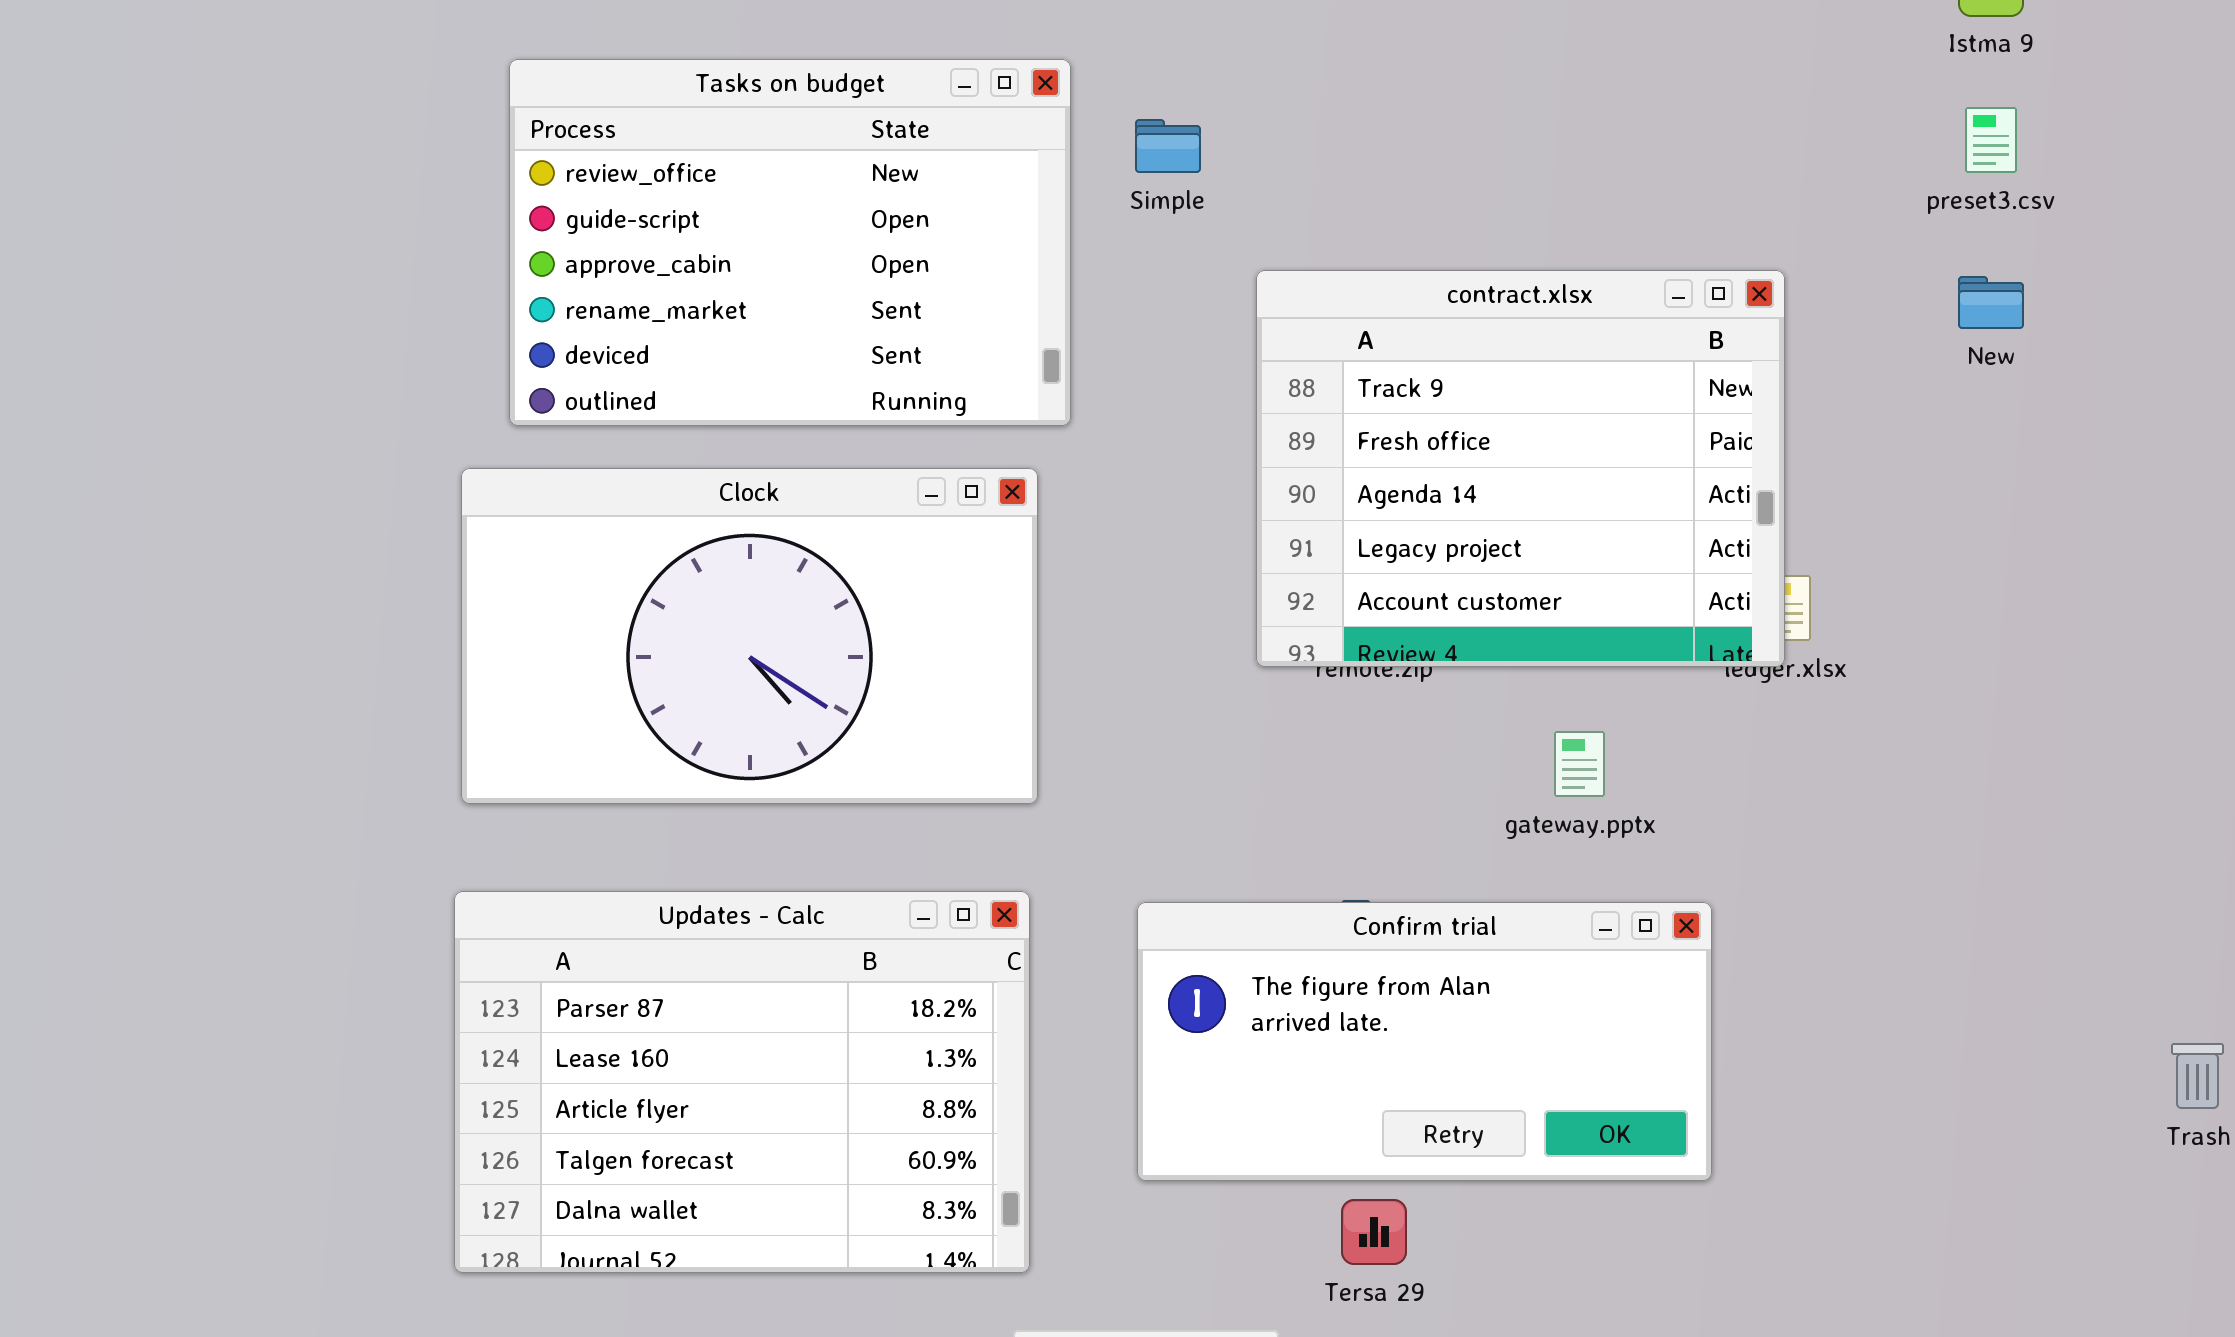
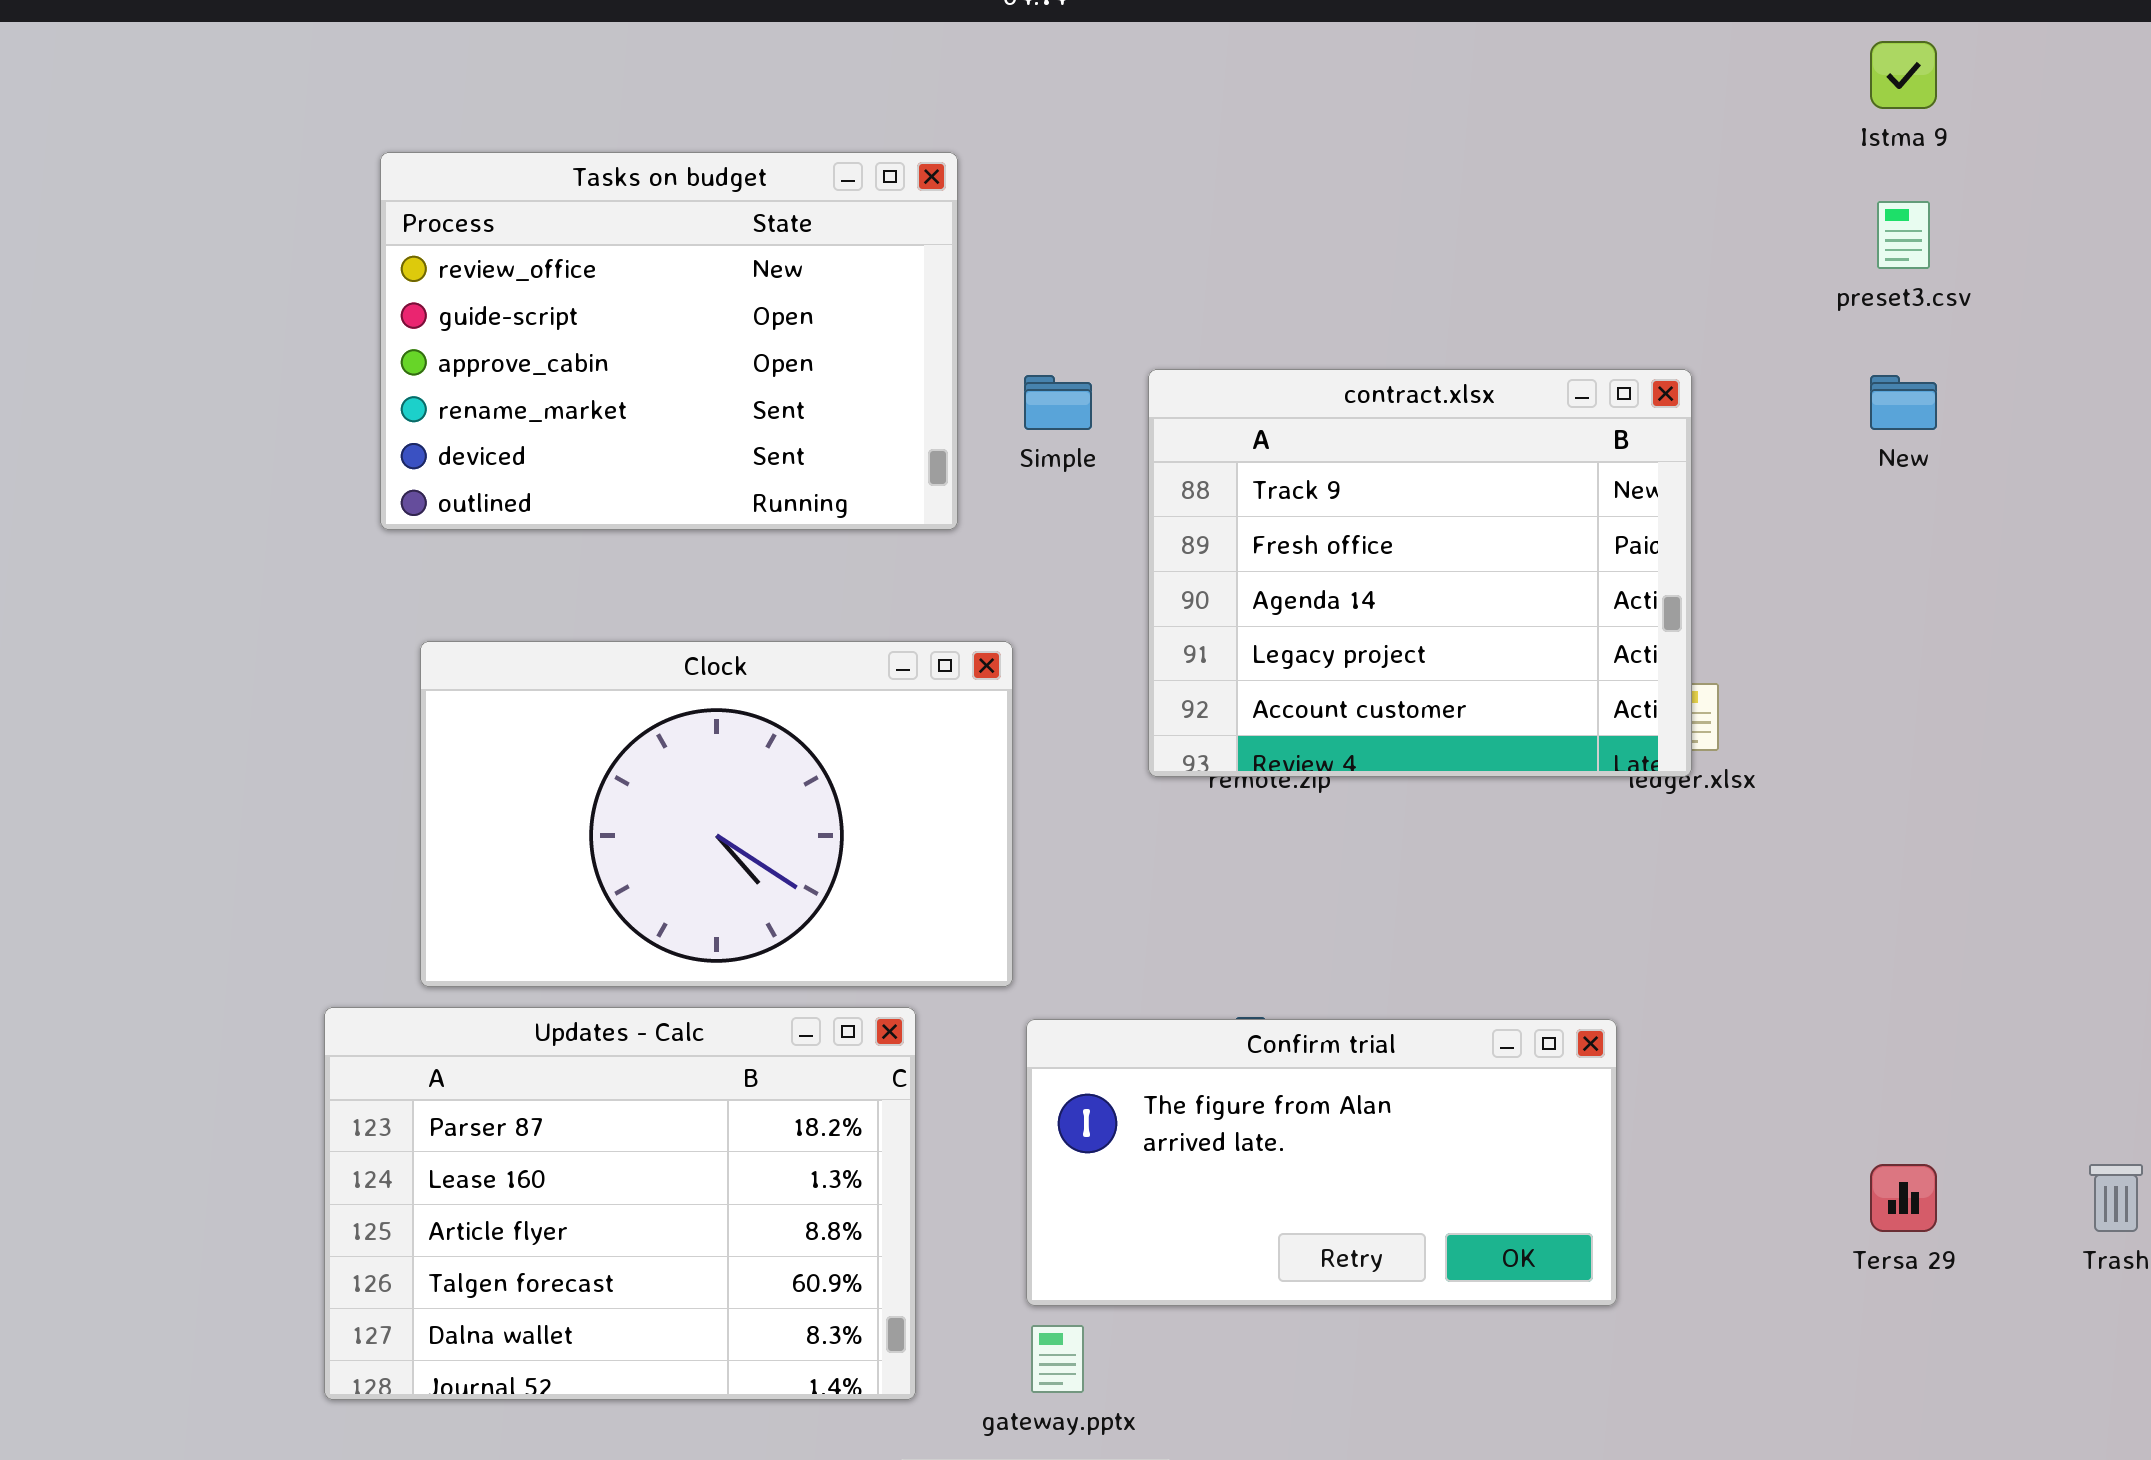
Simple: [1135,119,1201,173] -> [1024,375,1092,430], moved
Clock: [461,468,1038,804] -> [420,641,1013,987], moved
gateway.pptx: [1554,731,1605,797] -> [1031,1325,1084,1393], moved
Tersa 29: [1341,1199,1407,1265] -> [1870,1164,1937,1232], moved

